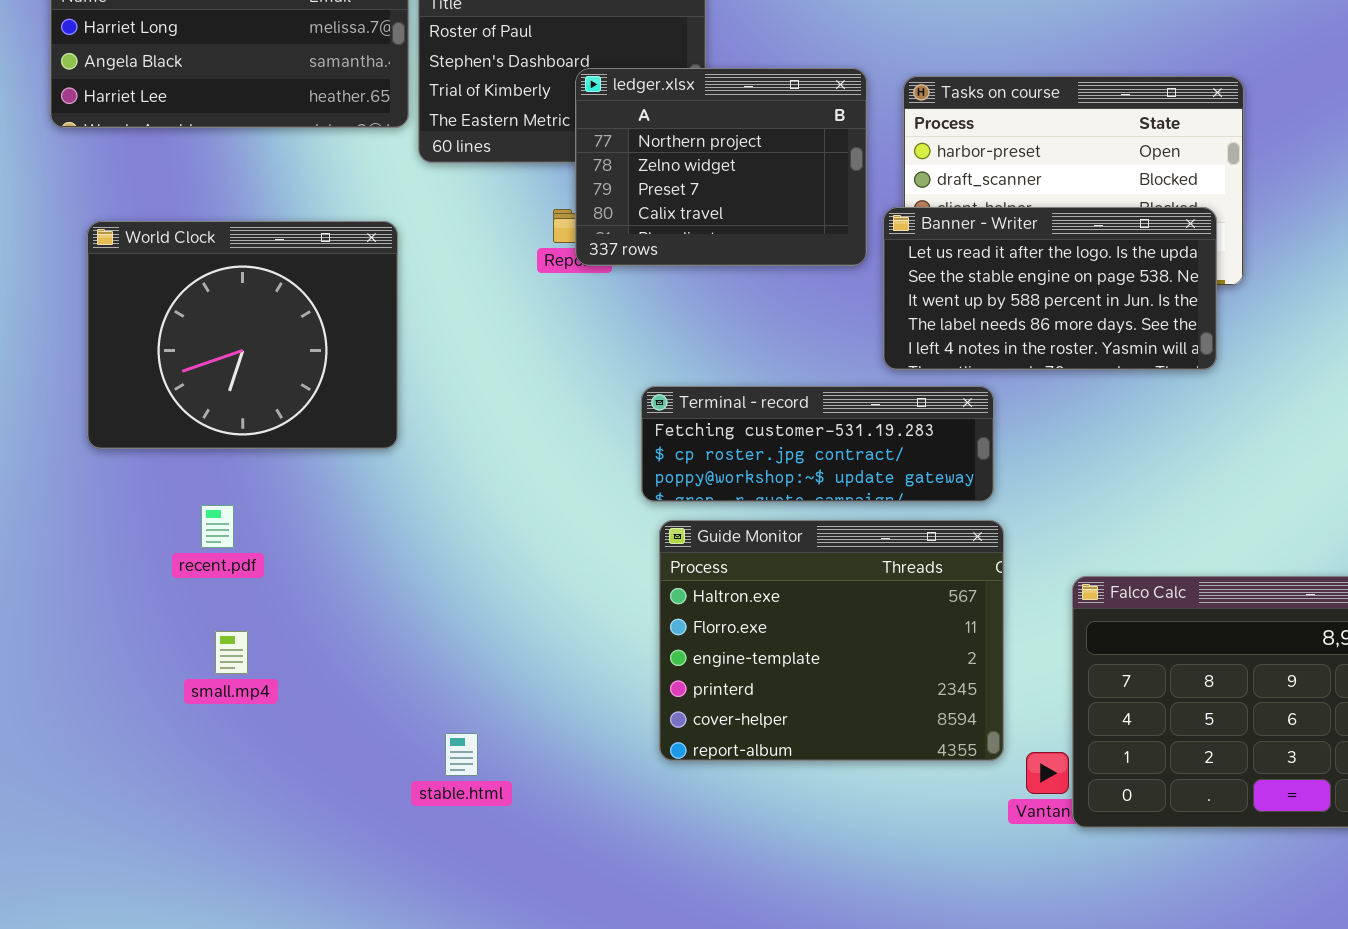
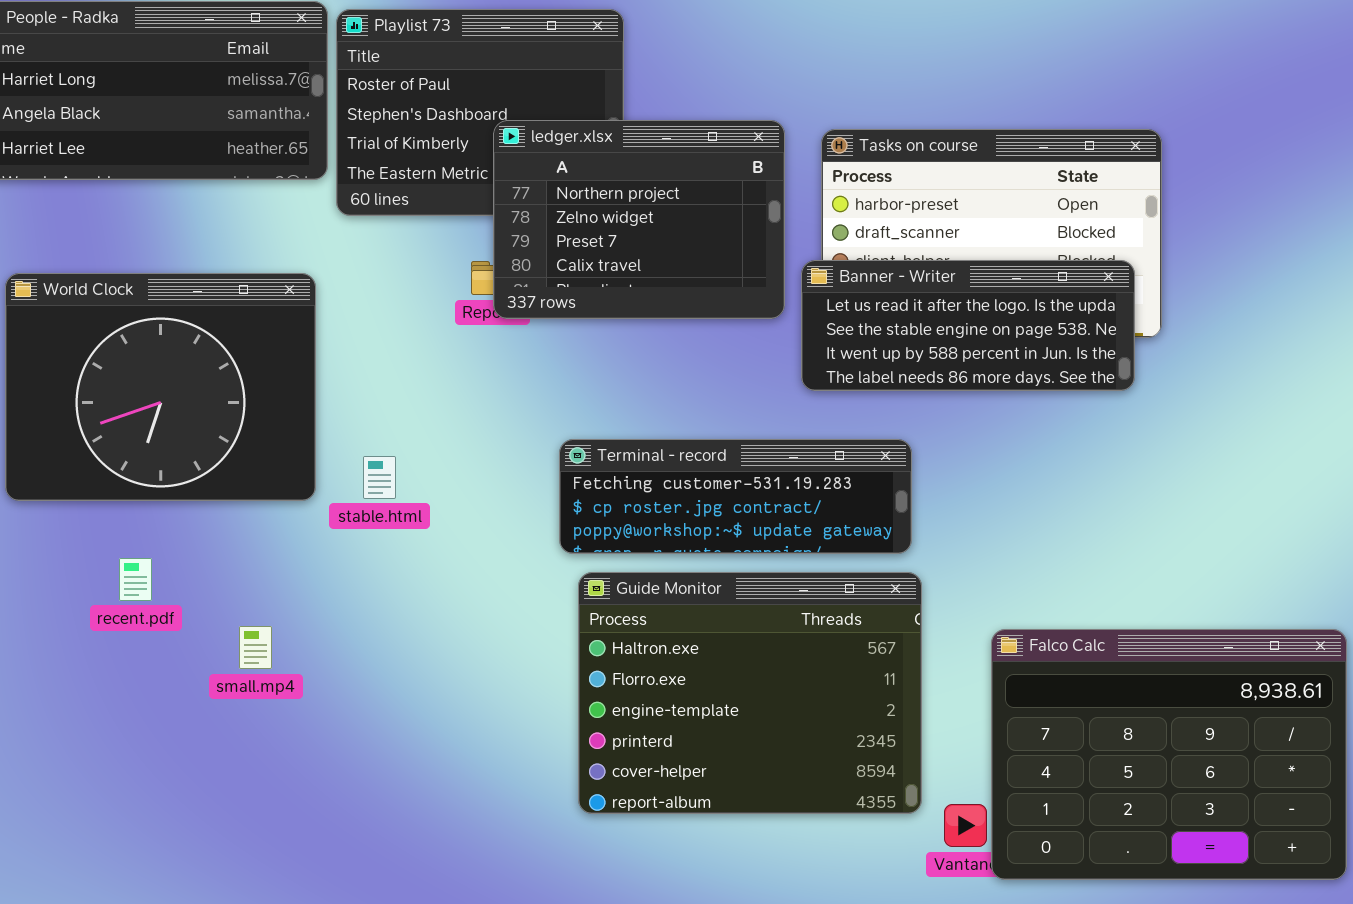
Banner - Writer: [883,207,1217,370] -> [801,260,1135,391], resized
small.mp4: [215,631,248,674] -> [239,626,272,669], moved
stable.html: [445,733,478,776] -> [363,456,396,499], moved

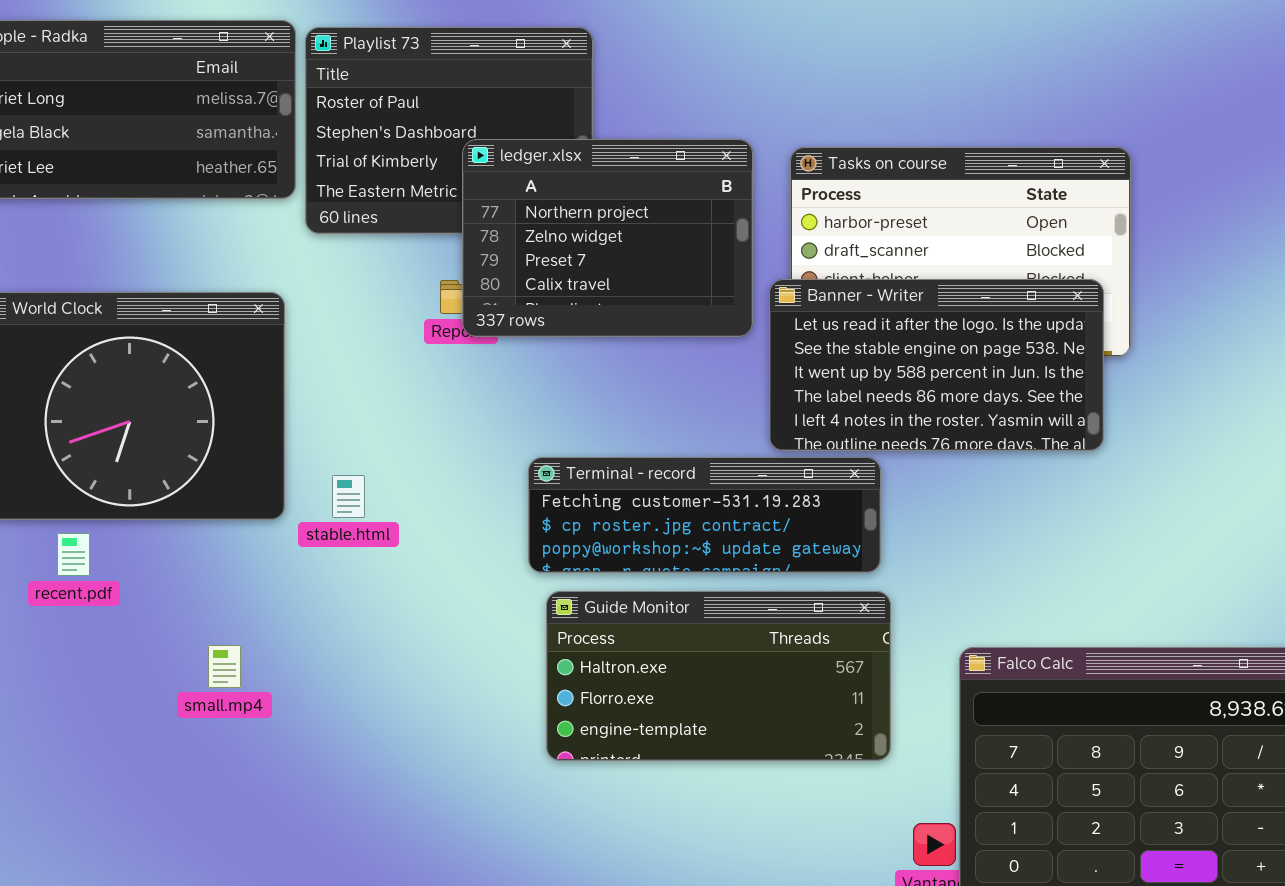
Banner - Writer: [801,260,1135,391] -> [769,279,1104,451], resized
recent.pdf: [119,558,152,601] -> [57,533,90,576], moved
Guide Monitor: [578,572,922,814] -> [546,591,891,761], resized

